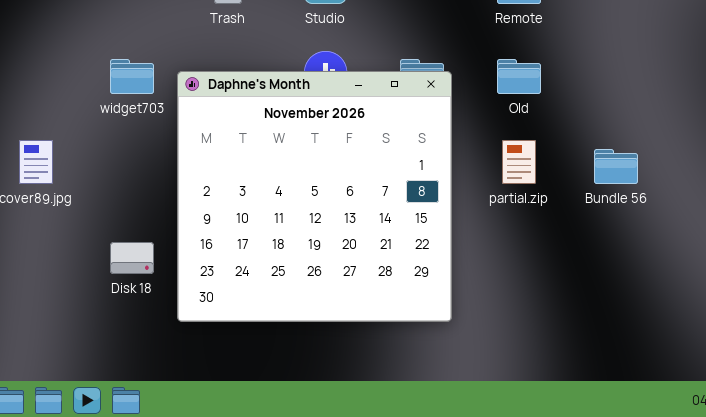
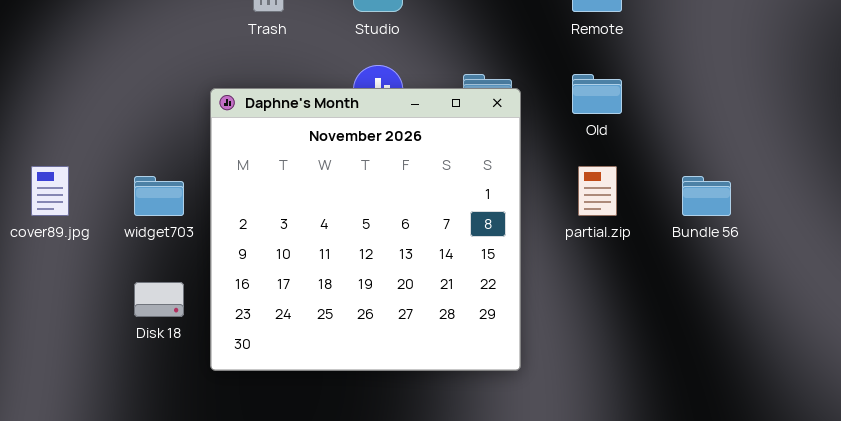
widget703: [110,59,154,94] -> [134,176,184,216], moved

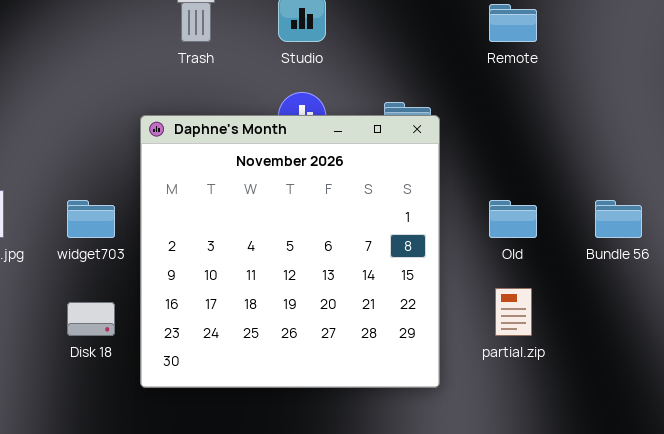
Old: [572,74,622,114] -> [489,200,537,238], moved
partial.zip: [578,166,617,216] -> [495,288,532,336], moved

